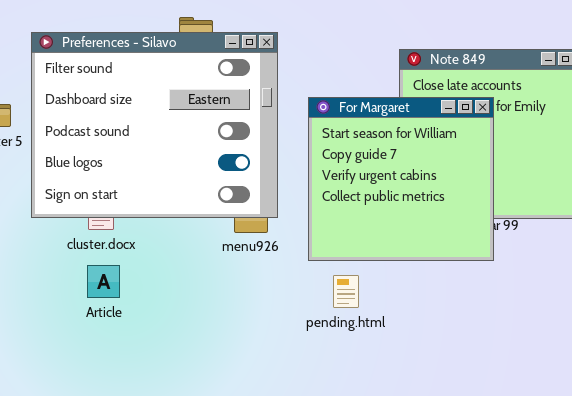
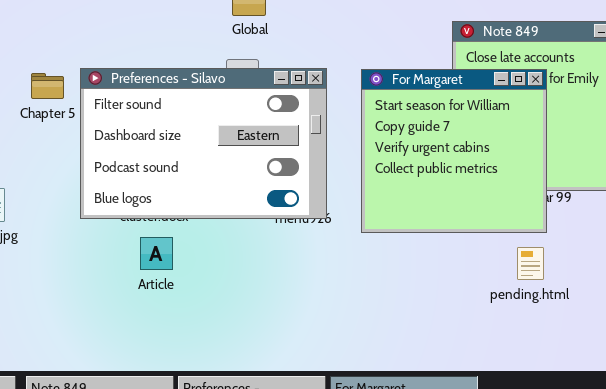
Preferences - Silavo: [31,32,278,218] -> [80,68,327,219], moved, resized
pending.html: [333,275,359,308] -> [517,247,544,280], moved

